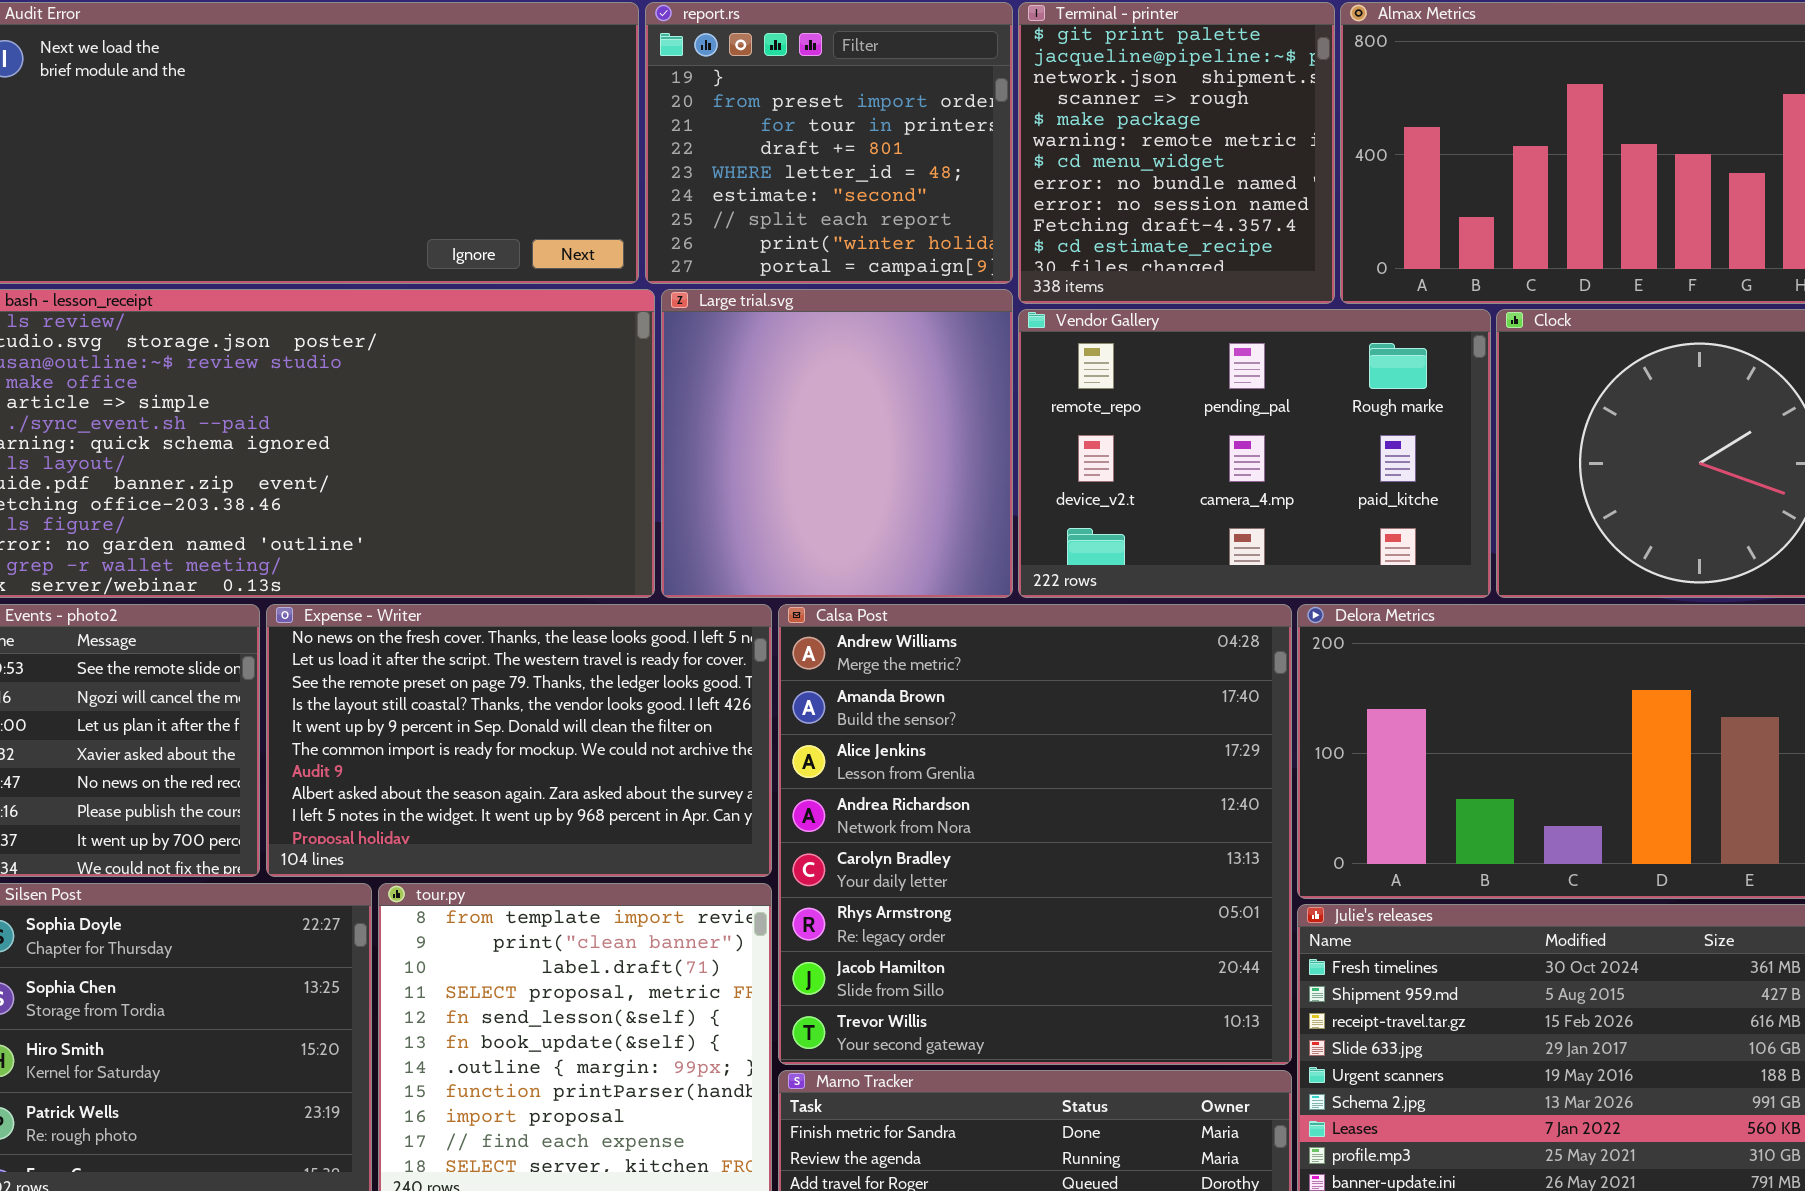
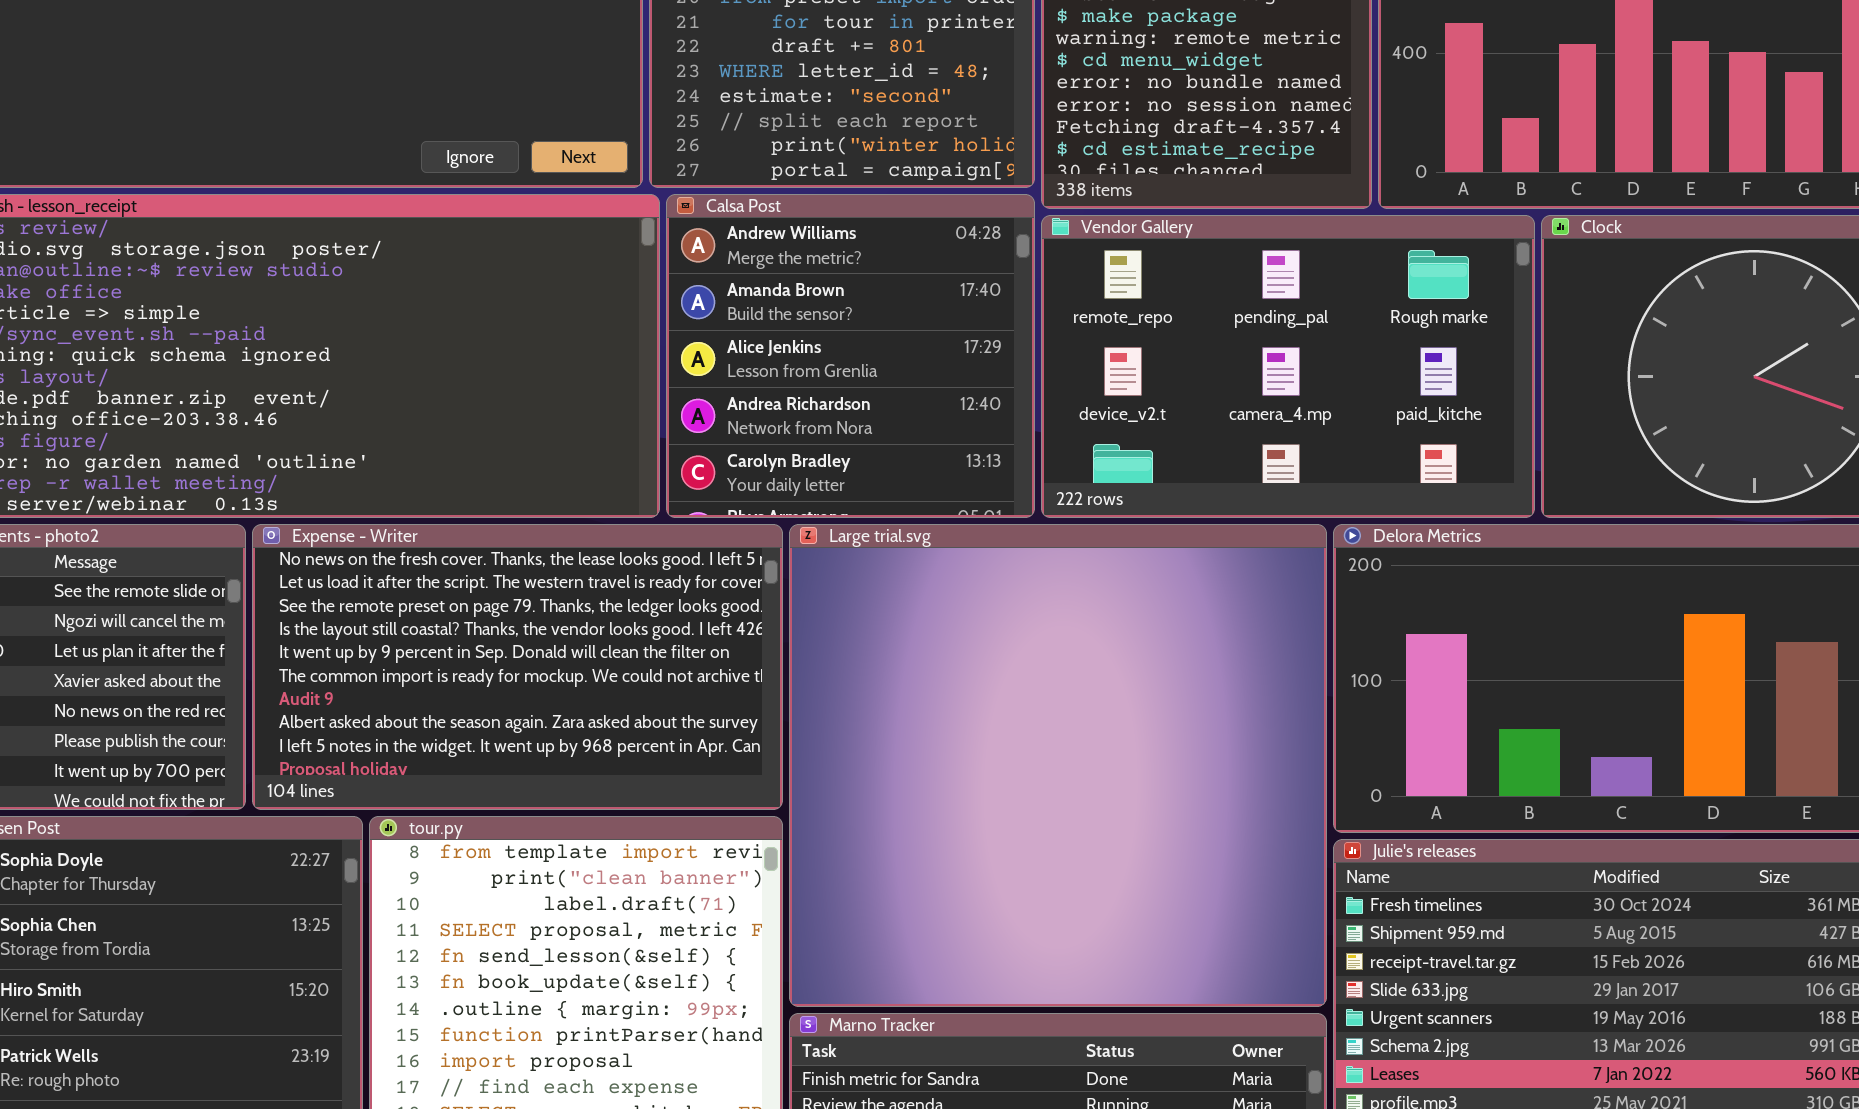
Large trial.svg: [661,289,1013,598] -> [789,524,1327,1007], moved, resized
Calsa Post: [778,604,1292,1065] -> [666,194,1035,518], moved, resized

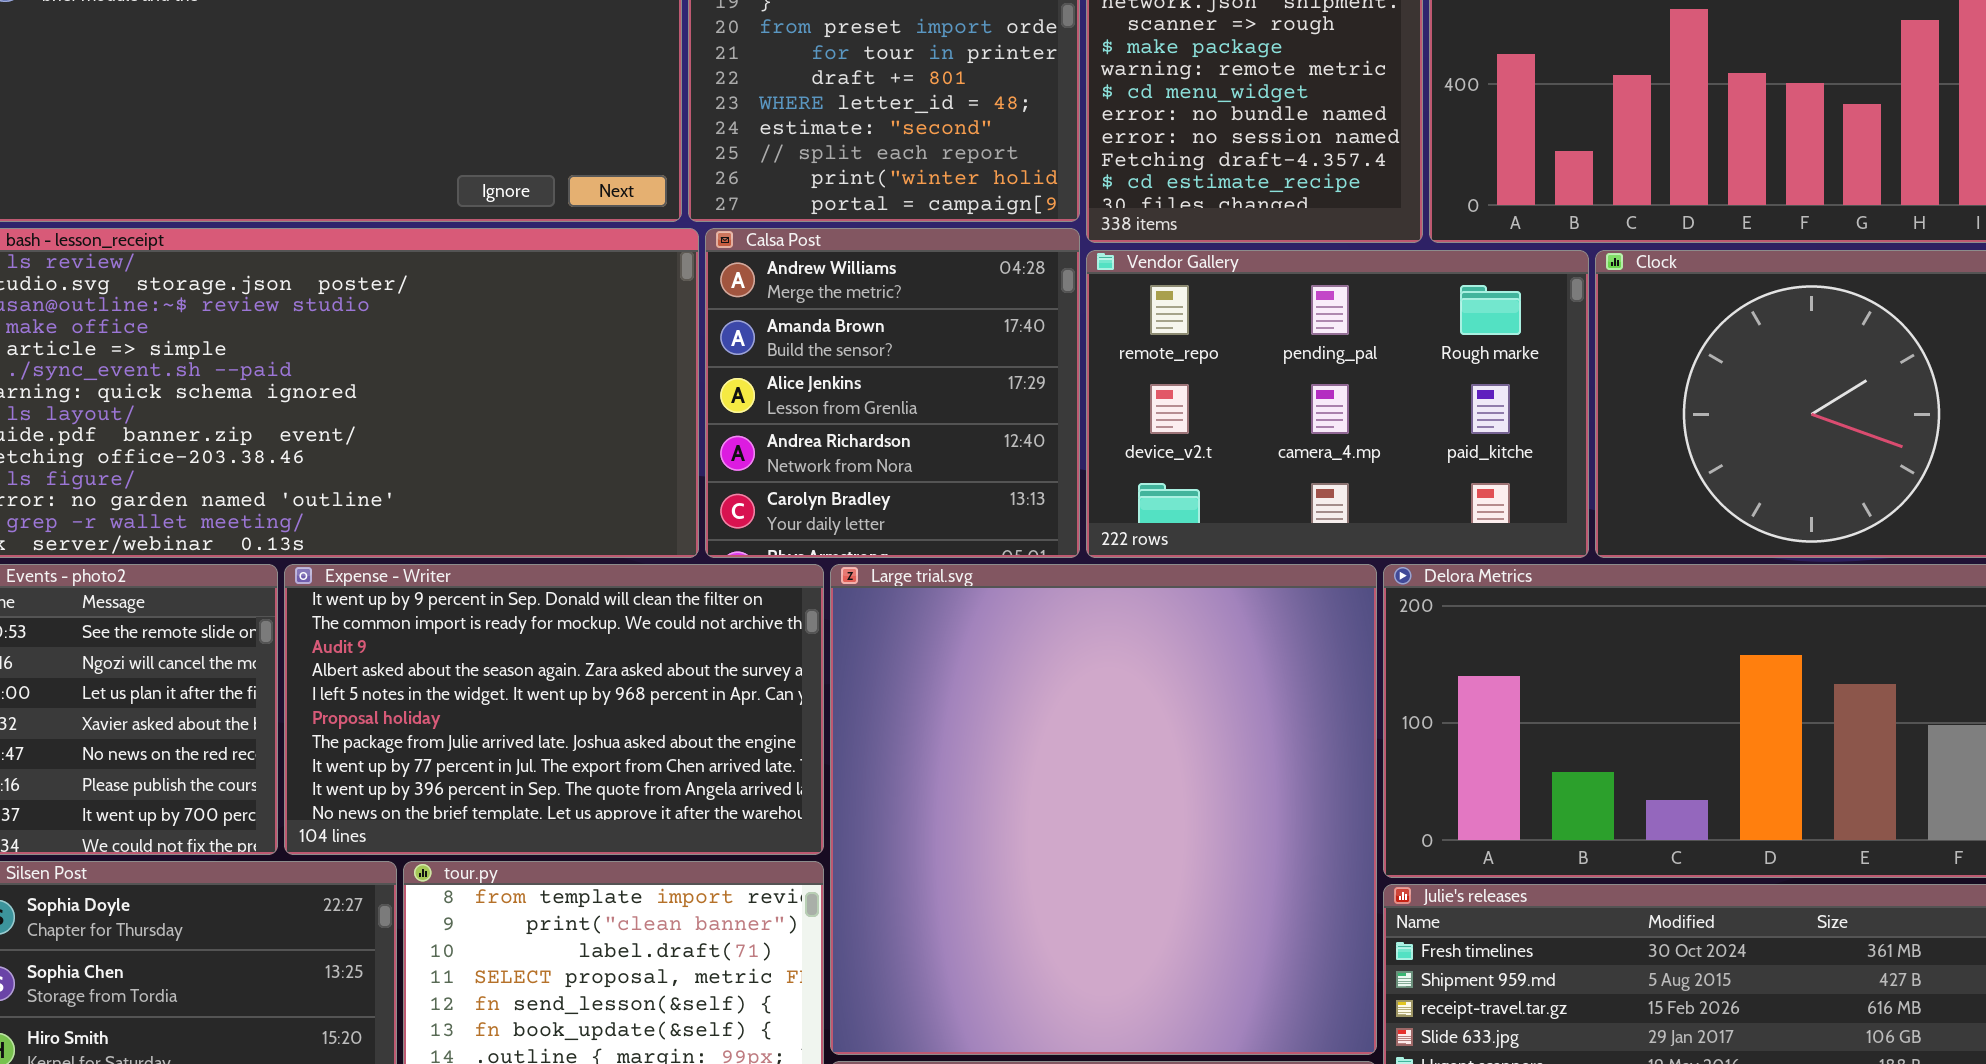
Expense - Writer: [252,524,783,810] -> [284,564,824,855], scrolled down 4 rows

